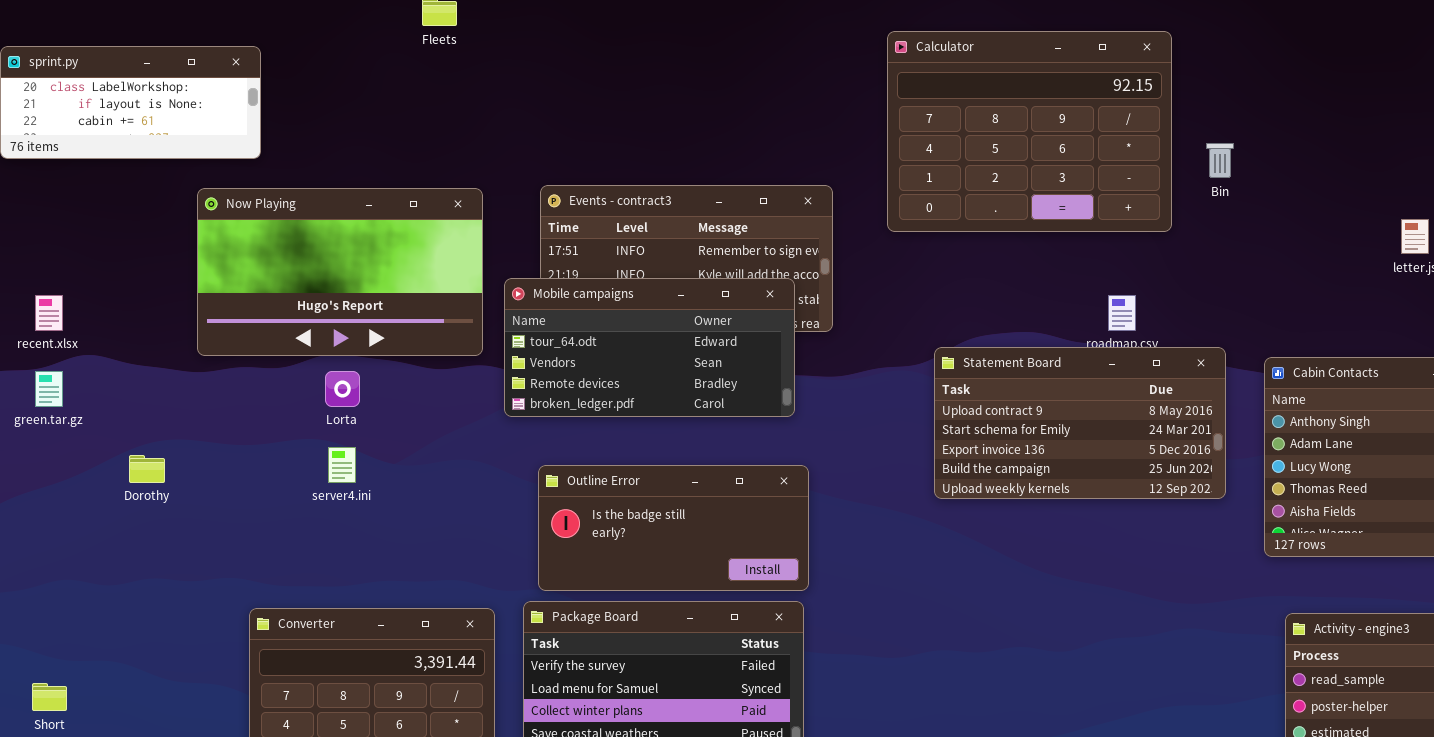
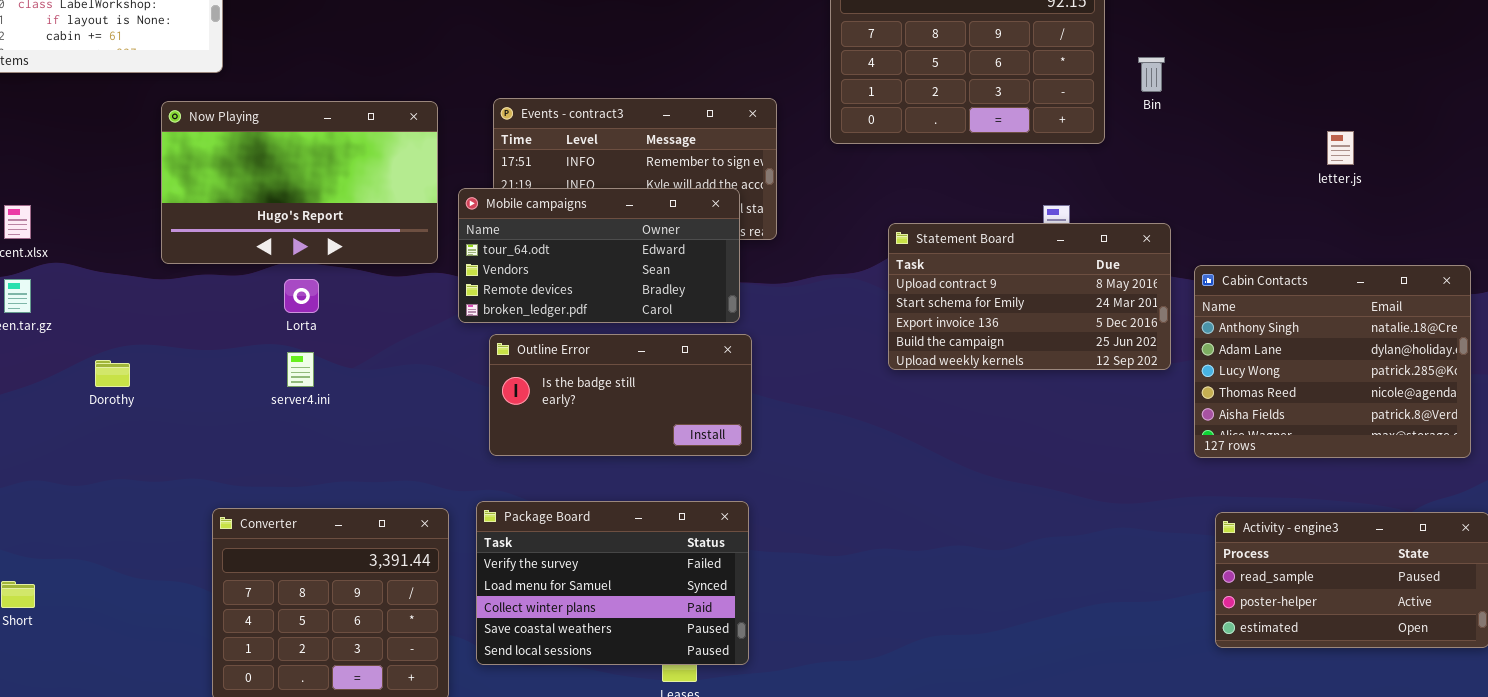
Statement Board: [934,347,1226,499] -> [888,223,1171,370], moved
Outline Error: [538,465,809,591] -> [489,334,752,456], moved

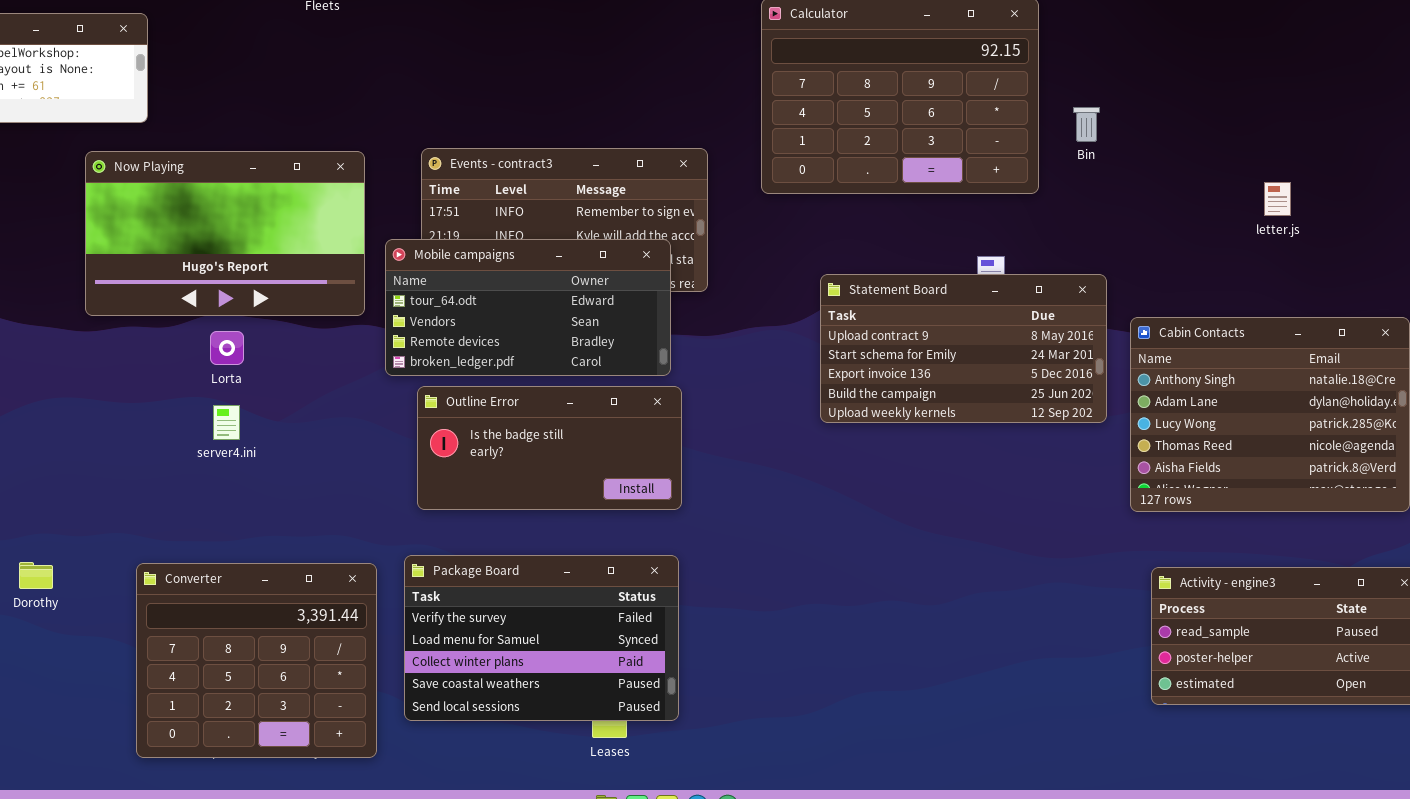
Dorothy: [95,360,130,387] -> [19,562,53,589], moved

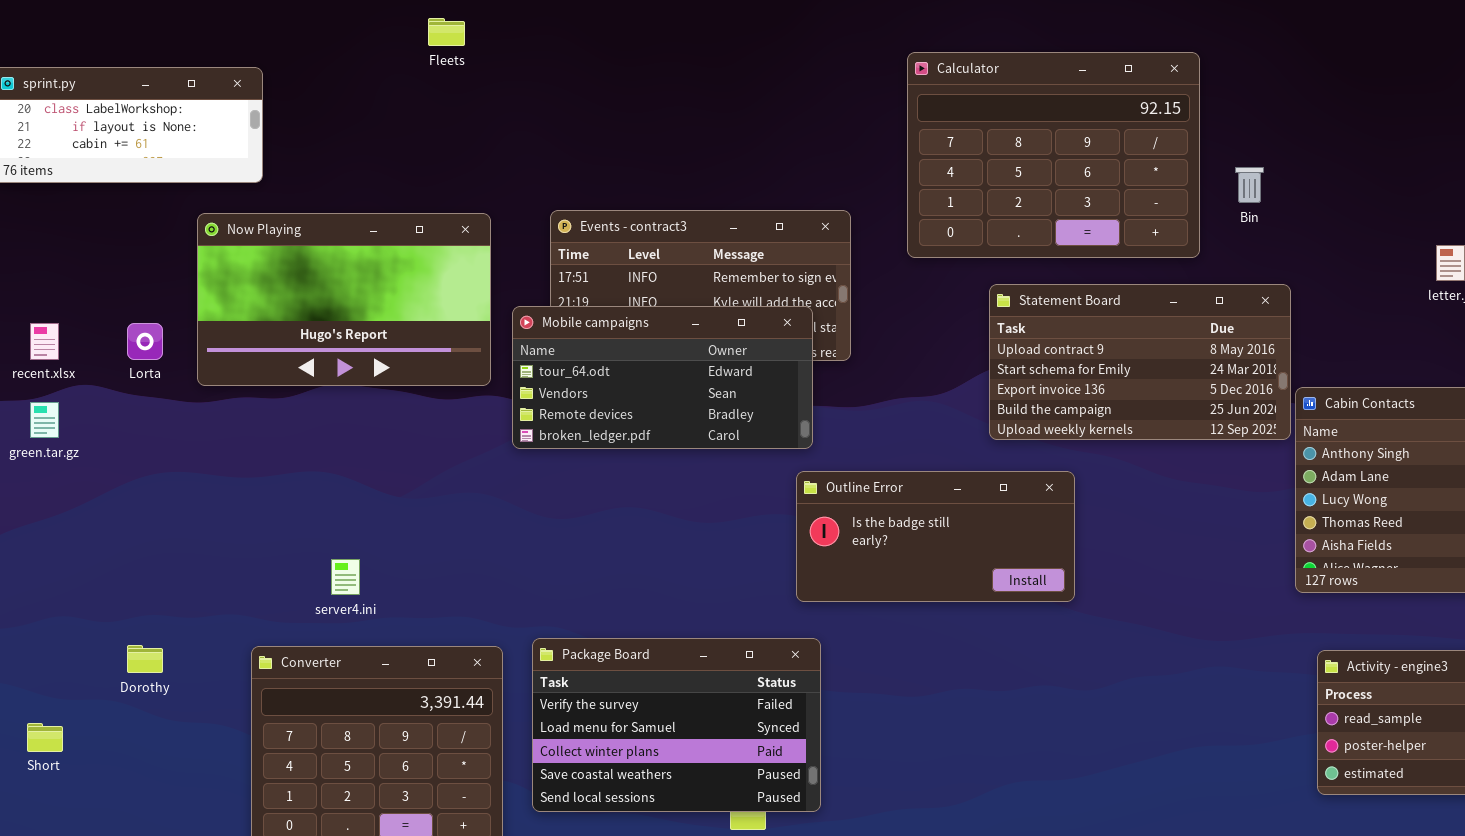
Statement Board: [820,274,1107,423] -> [989,284,1291,440], moved
Lorta: [210,331,244,365] -> [127,323,163,360], moved
Outline Error: [417,386,682,510] -> [796,471,1075,602], moved
server4.ini: [213,405,240,440] -> [331,559,360,595], moved

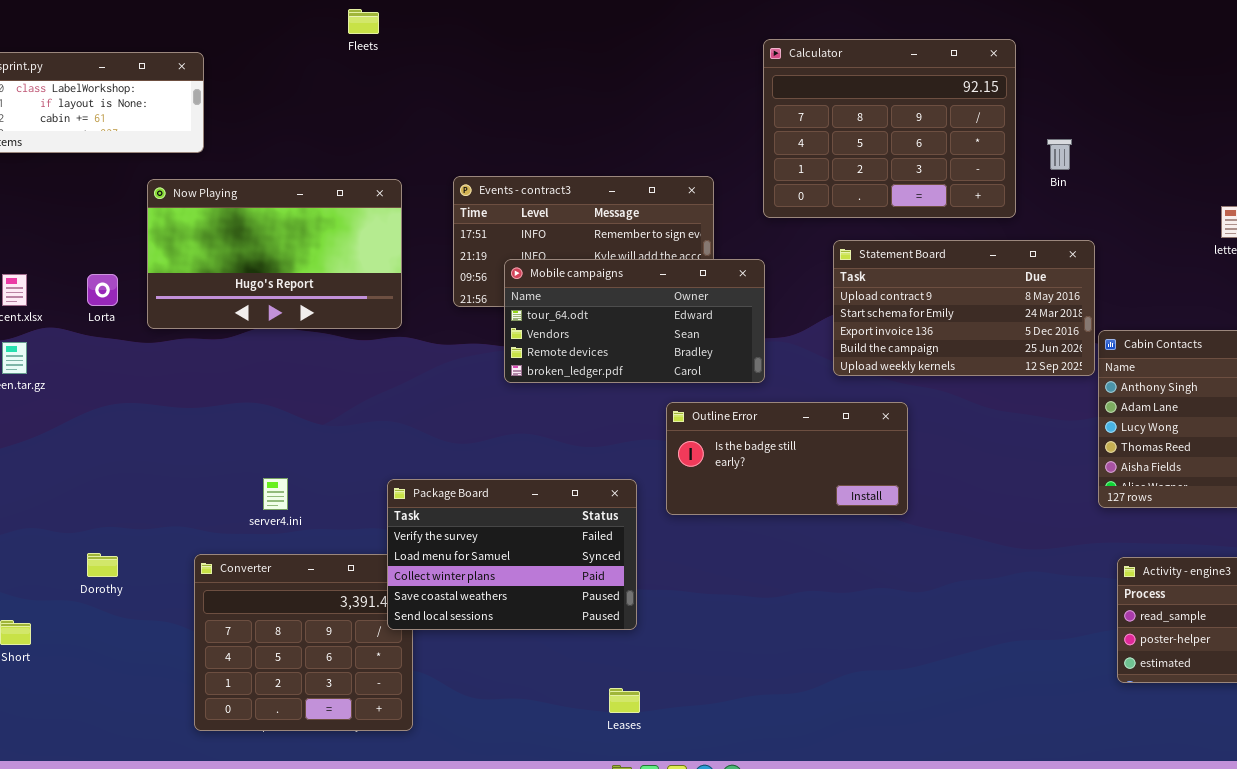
Mobile campaigns: [512,306,813,449] -> [504,259,765,383], moved
Package Board: [532,638,821,812] -> [387,479,637,630], moved

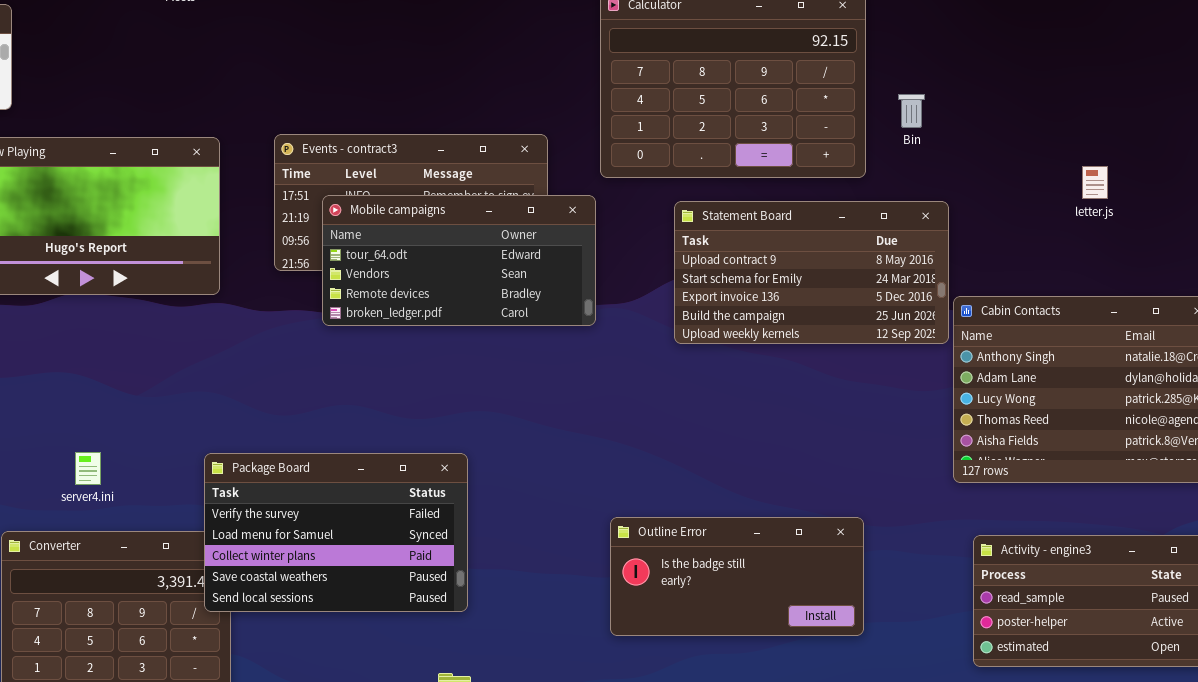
Mobile campaigns: [504,259,765,383] -> [322,195,596,326], moved
Outline Error: [666,402,908,515] -> [610,517,864,636], moved

